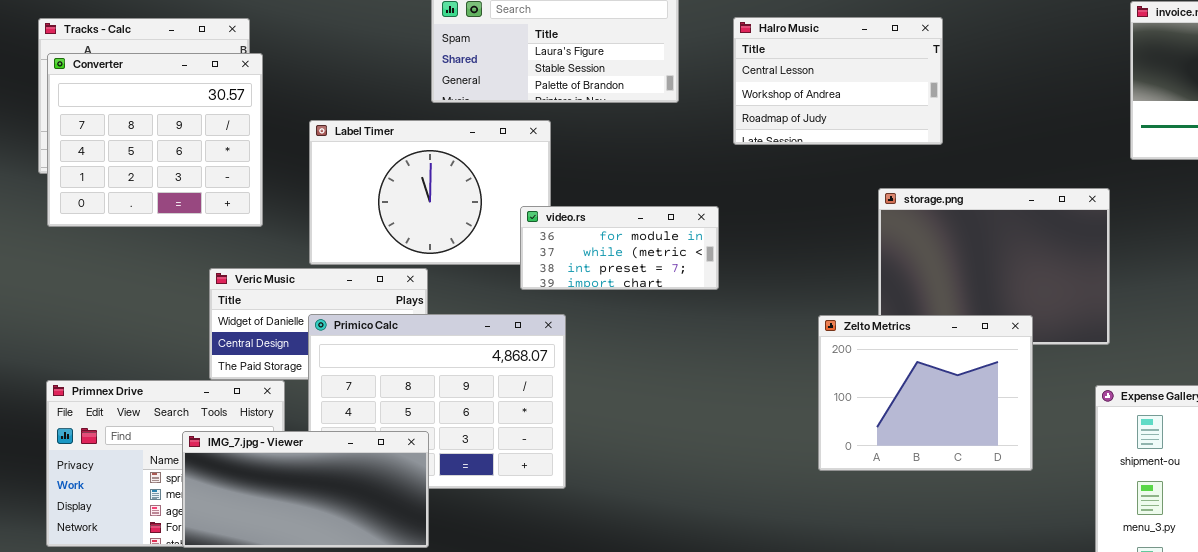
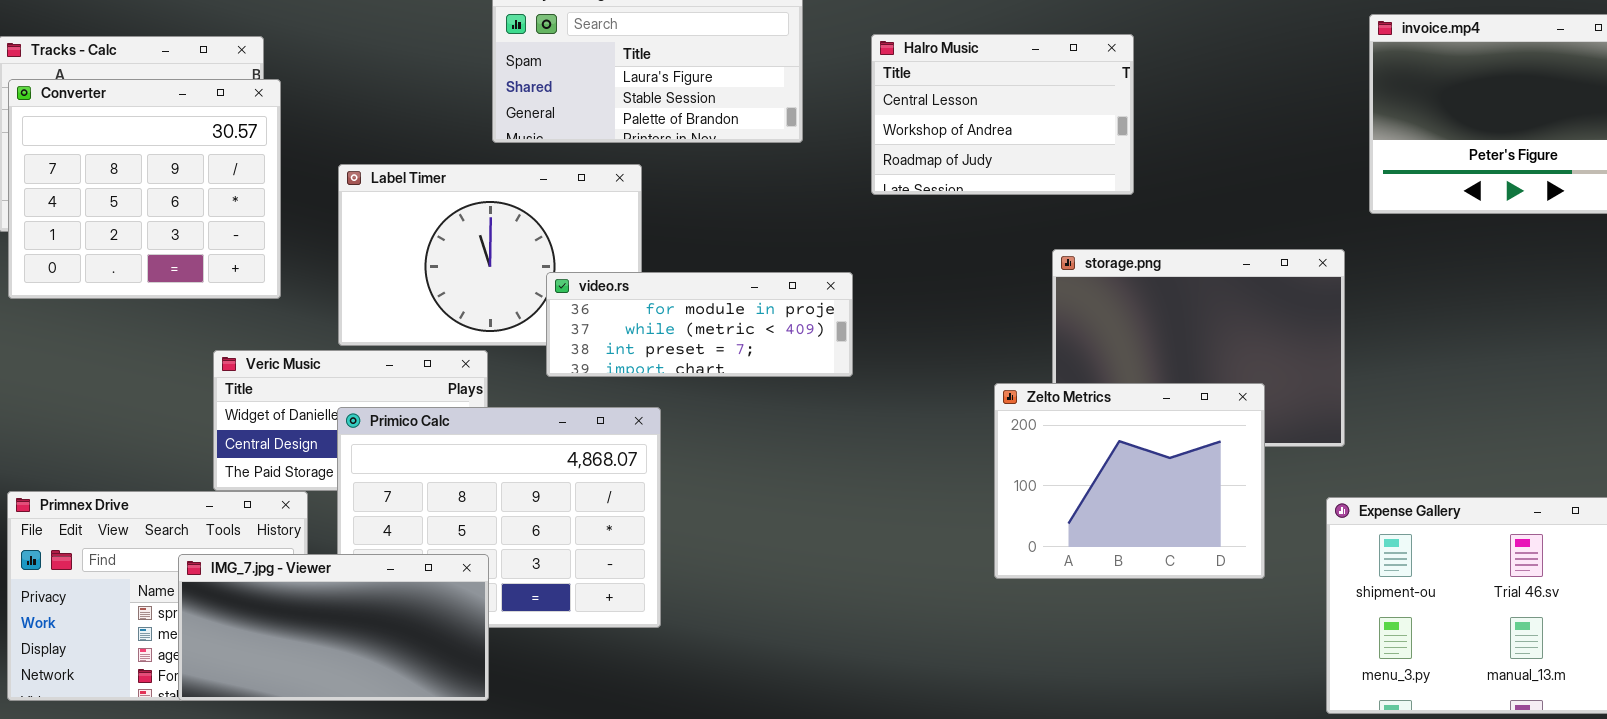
video.rs: [520,206,719,290] -> [546,272,853,377], resized
Zelto Metrics: [818,315,1033,471] -> [994,383,1265,579], moved

